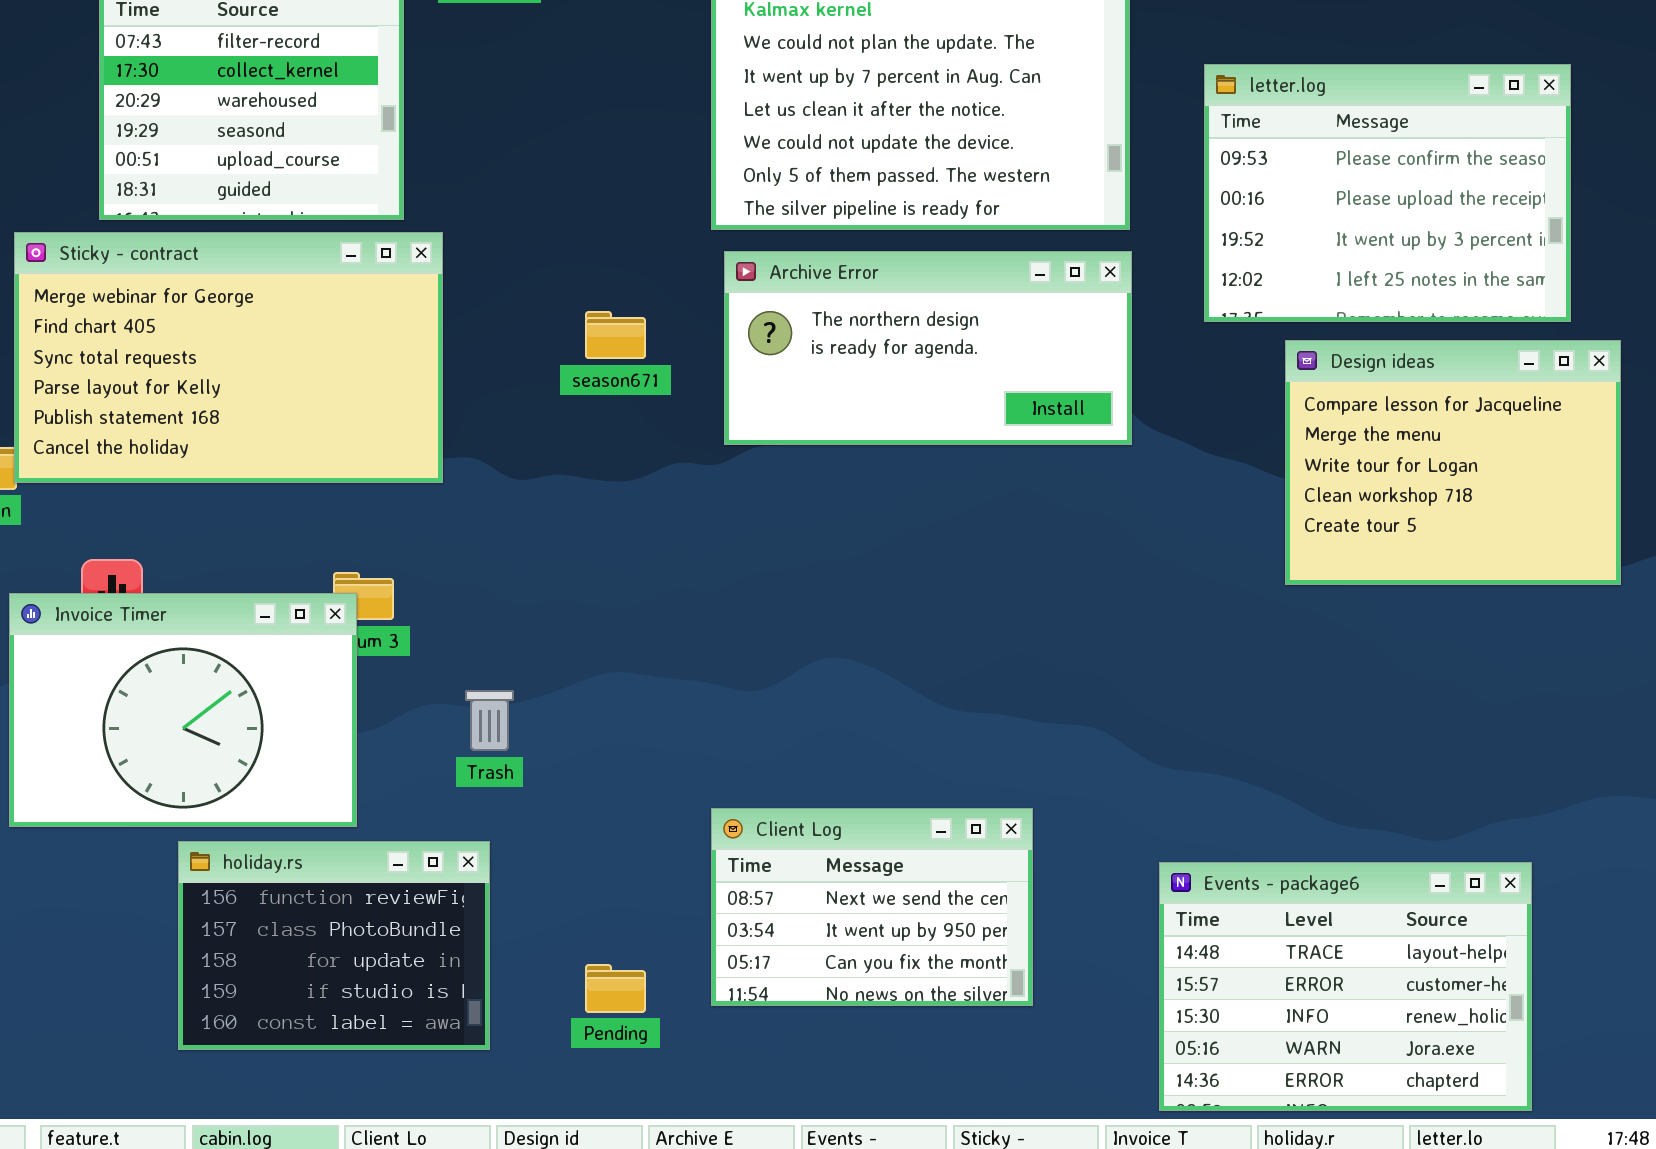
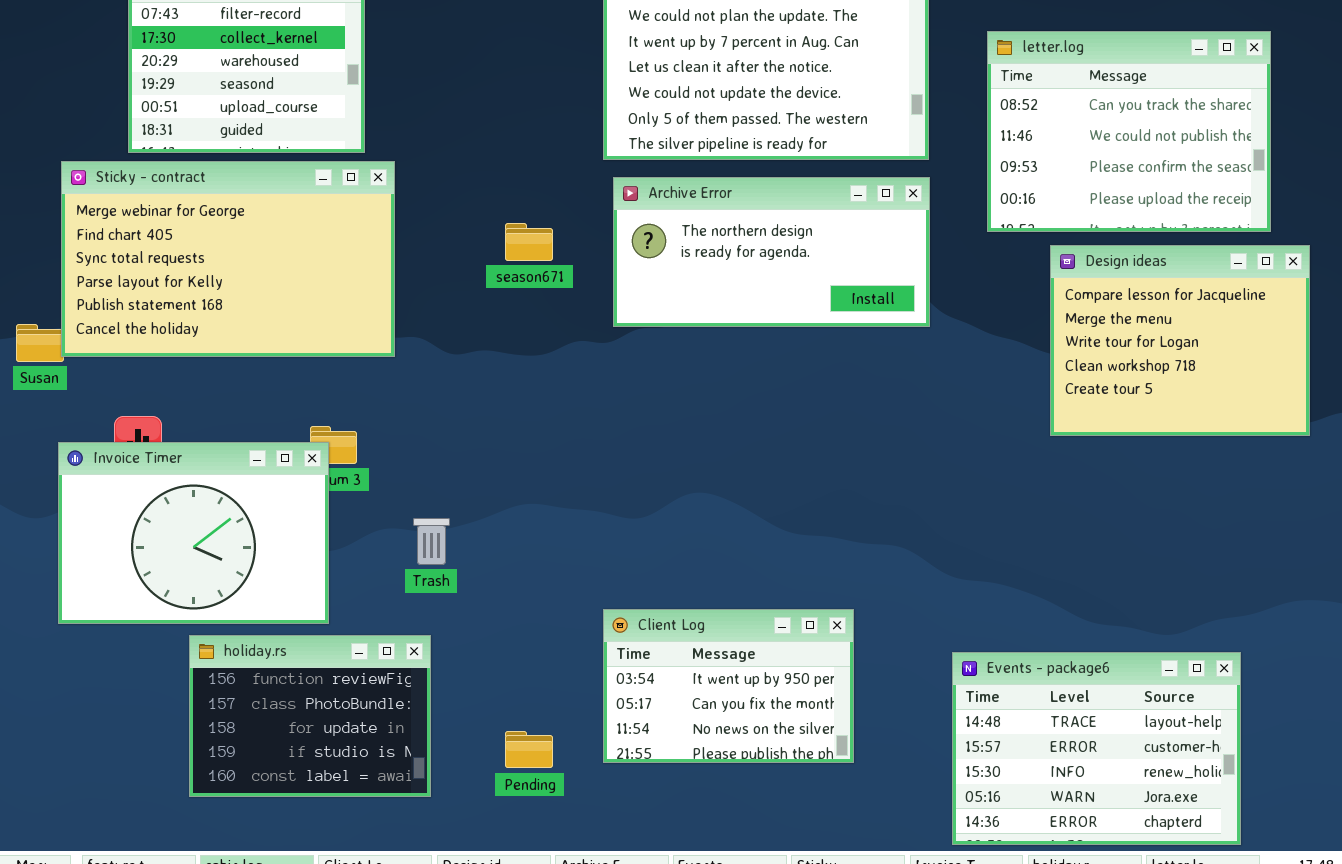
letter.log: [1204,64,1571,322] -> [987,31,1271,232], scrolled up 2 rows
Client Log: [711,808,1033,1006] -> [603,609,854,763], scrolled down 1 row

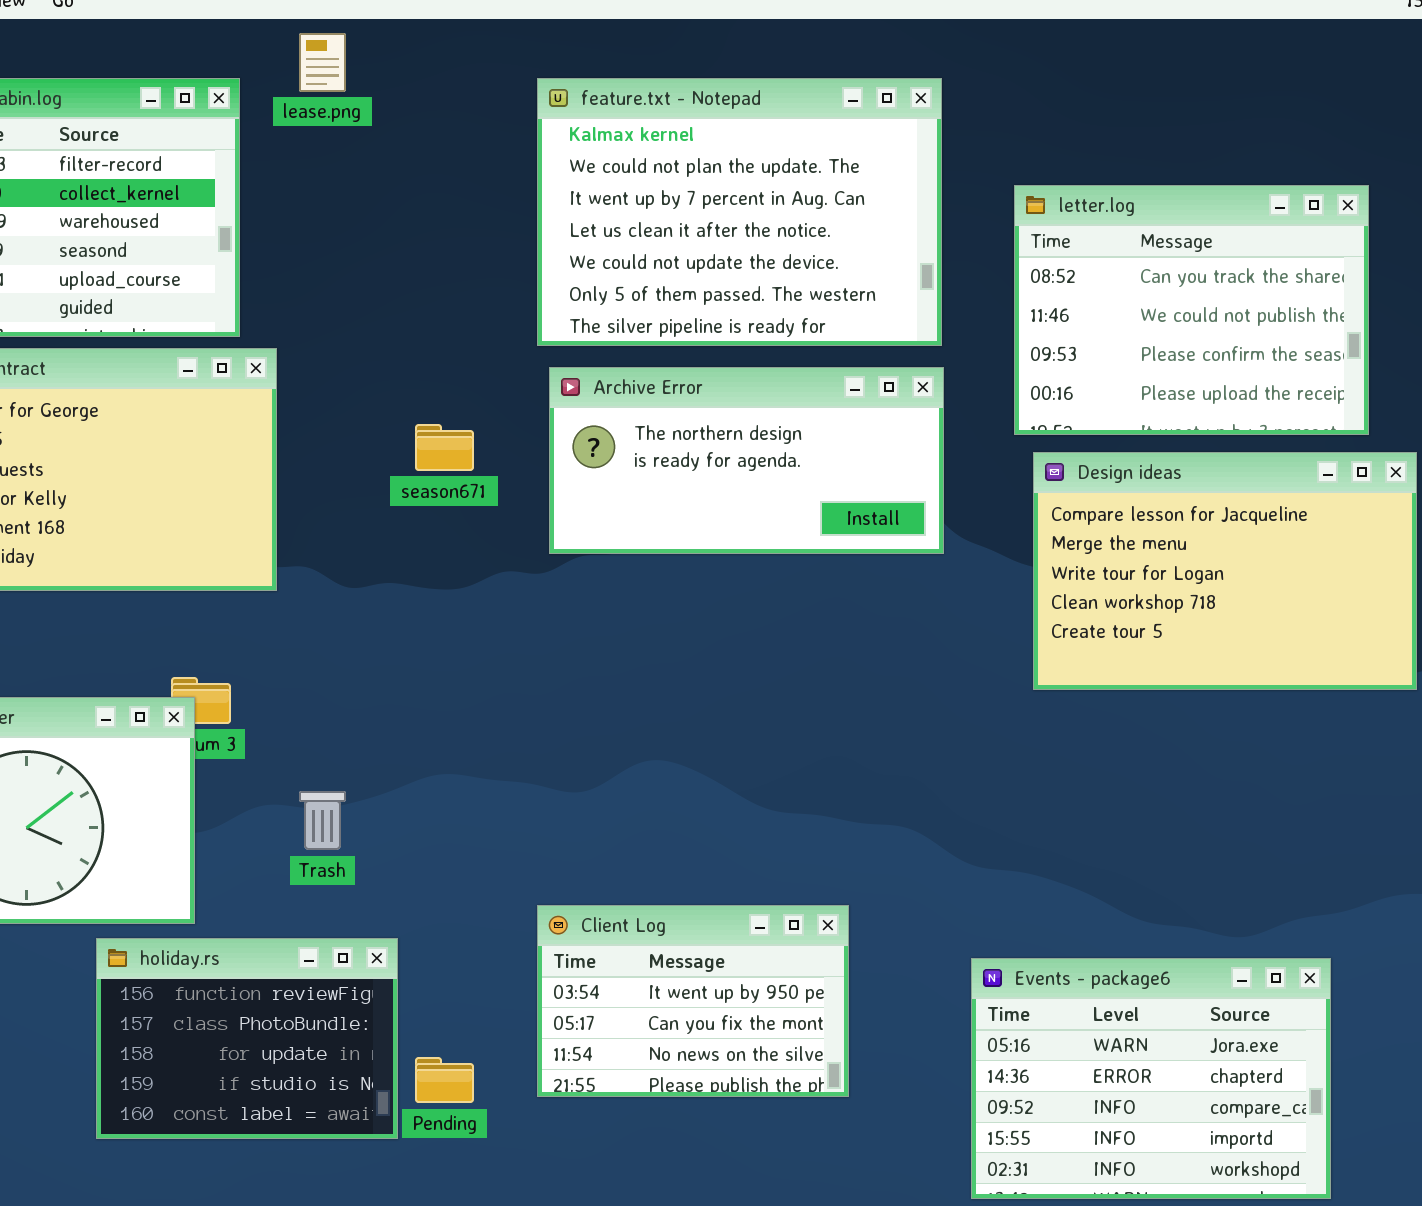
Design ideas: [1050,245,1310,436] -> [1033,452,1417,690], resized
holiday.rs: [189,635,431,797] -> [96,938,398,1139], moved
Events - package6: [952,652,1241,845] -> [971,958,1331,1199], scrolled down 3 rows

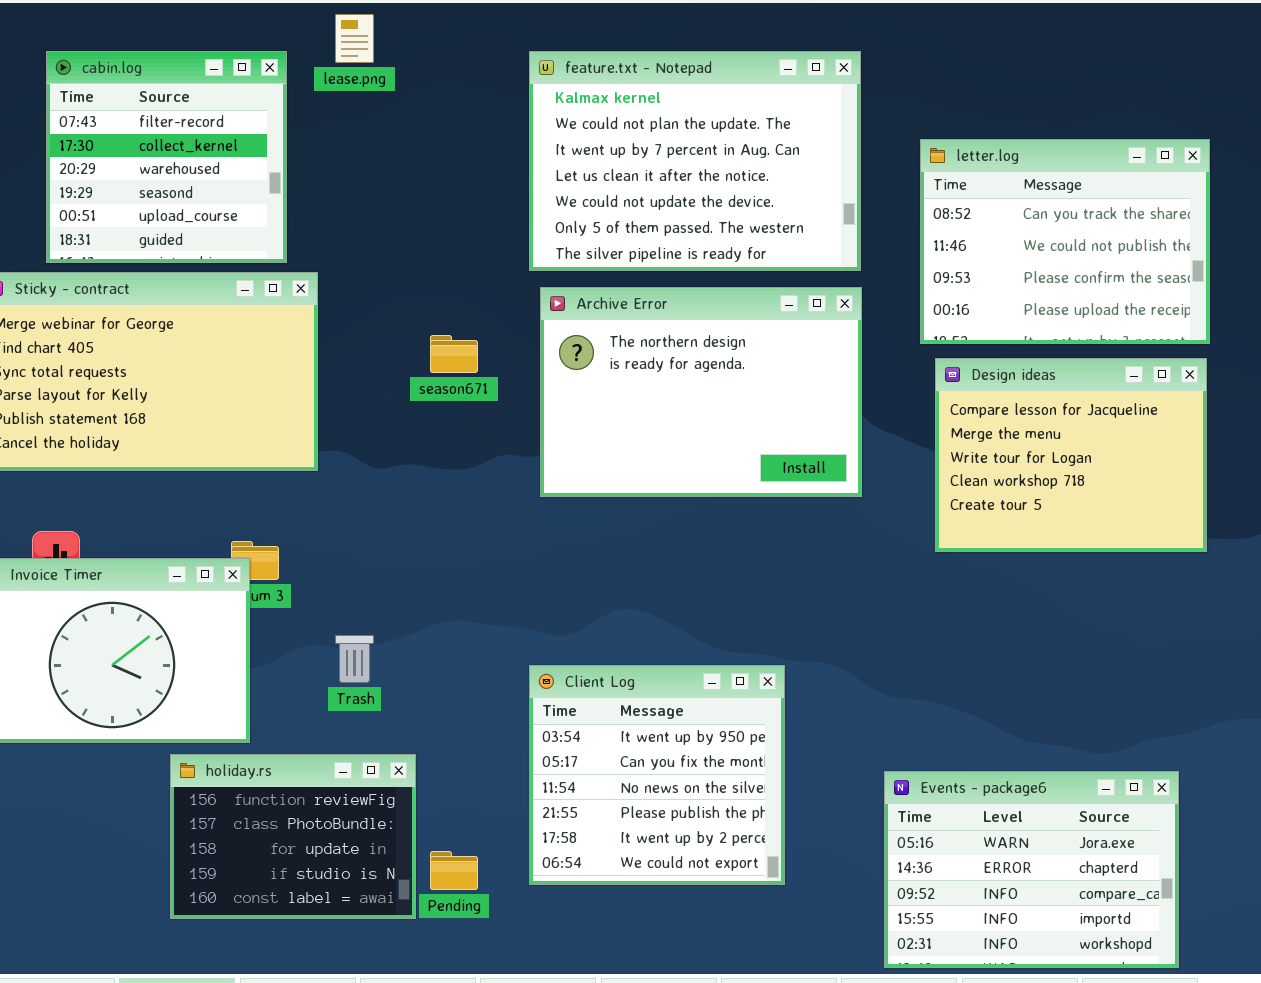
Archive Error: [549,367,944,554] -> [540,287,862,497], resized
Design ideas: [1033,452,1417,690] -> [935,358,1207,552], resized
Client Log: [537,905,849,1097] -> [529,665,785,885], resized

